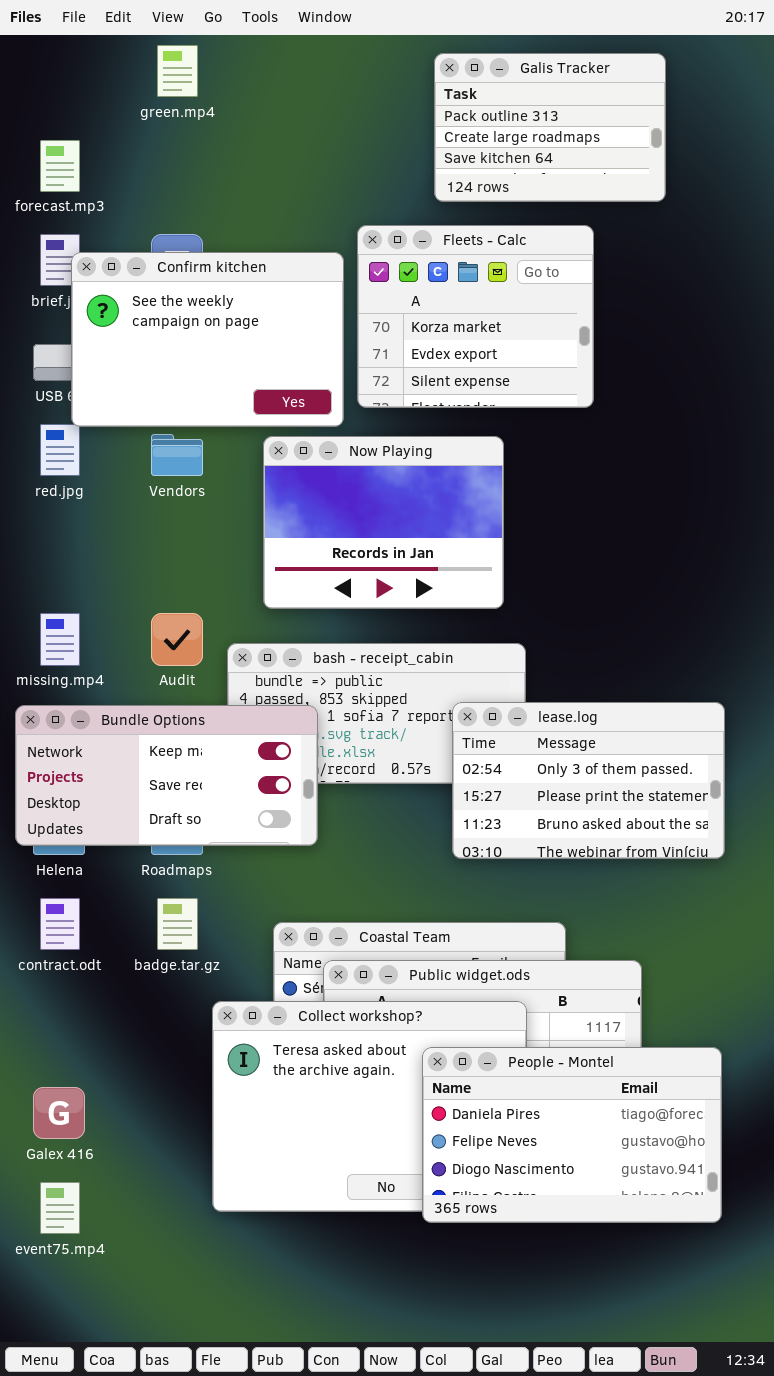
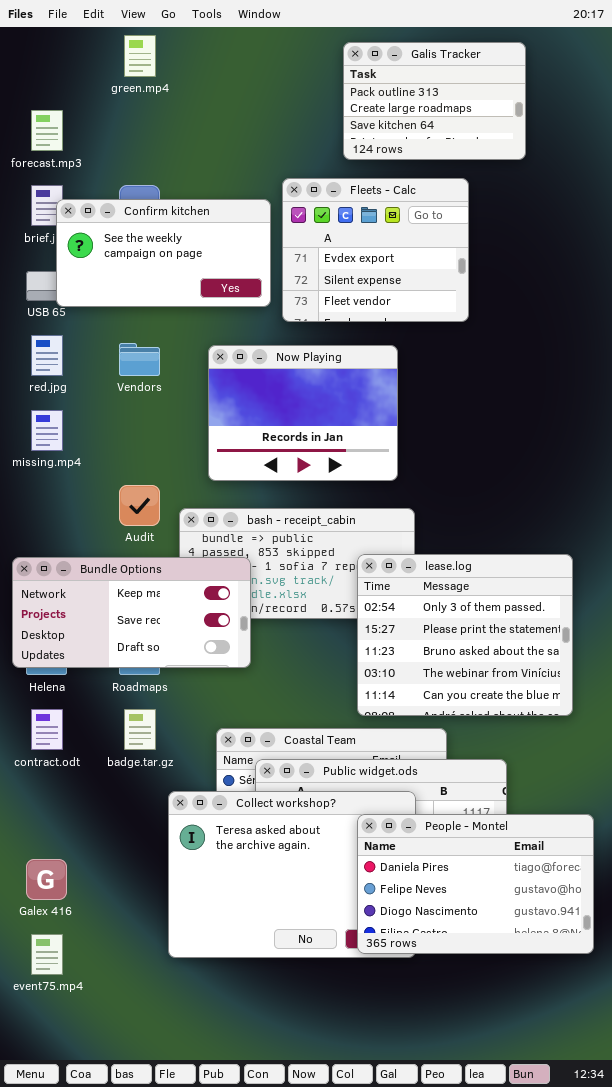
Fleets - Calc: [357,225,594,408] -> [282,178,469,322], scrolled down 1 row
Confirm kitchen: [71,252,344,427] -> [56,199,271,307], resized
missing.mp4: [40,613,80,666] -> [31,410,63,451], moved
lease.log: [452,702,725,859] -> [357,554,573,716], resized
People - Montel: [422,1047,722,1223] -> [357,814,594,954], moved

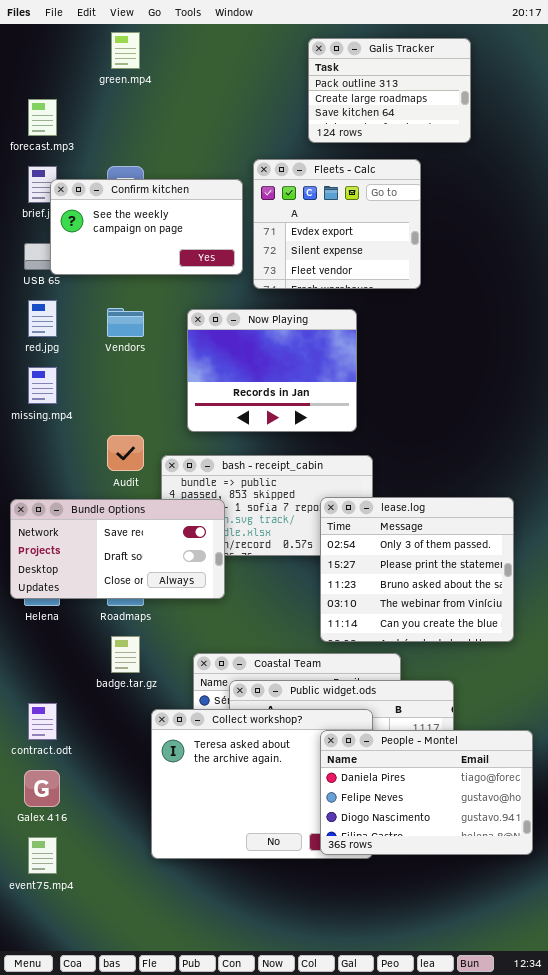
Bundle Options: [12,557,251,668] -> [10,499,225,599], scrolled down 1 row
contract.odt: [31,709,63,750] -> [28,703,57,740], moved

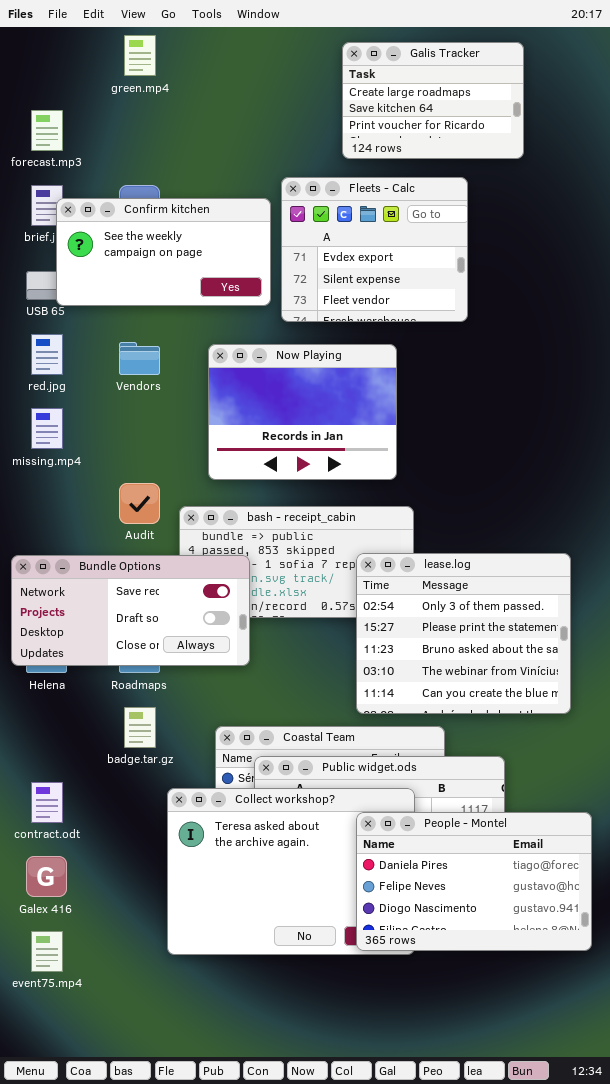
Galis Tracker: [308,38,471,143] -> [342,42,524,159], scrolled down 1 row

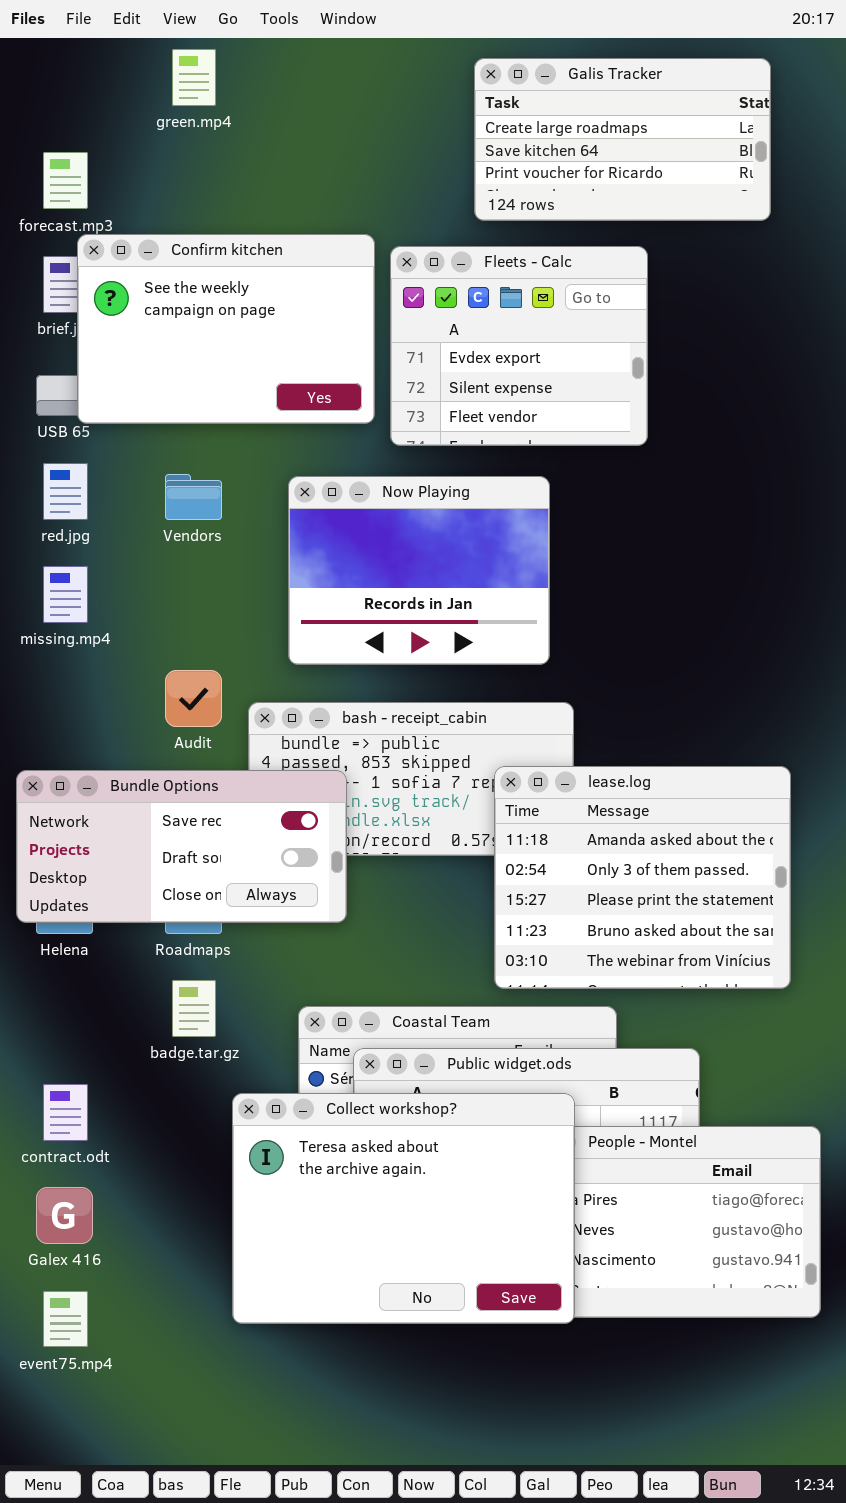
Galis Tracker: [342,42,524,159] -> [474,58,771,221], resized
Confirm kitchen: [56,198,271,306] -> [77,234,375,424], resized
lease.log: [356,553,571,714] -> [494,766,791,989], scrolled up 1 row
Collect workshop?: [167,788,415,955] -> [232,1093,575,1324], raised

